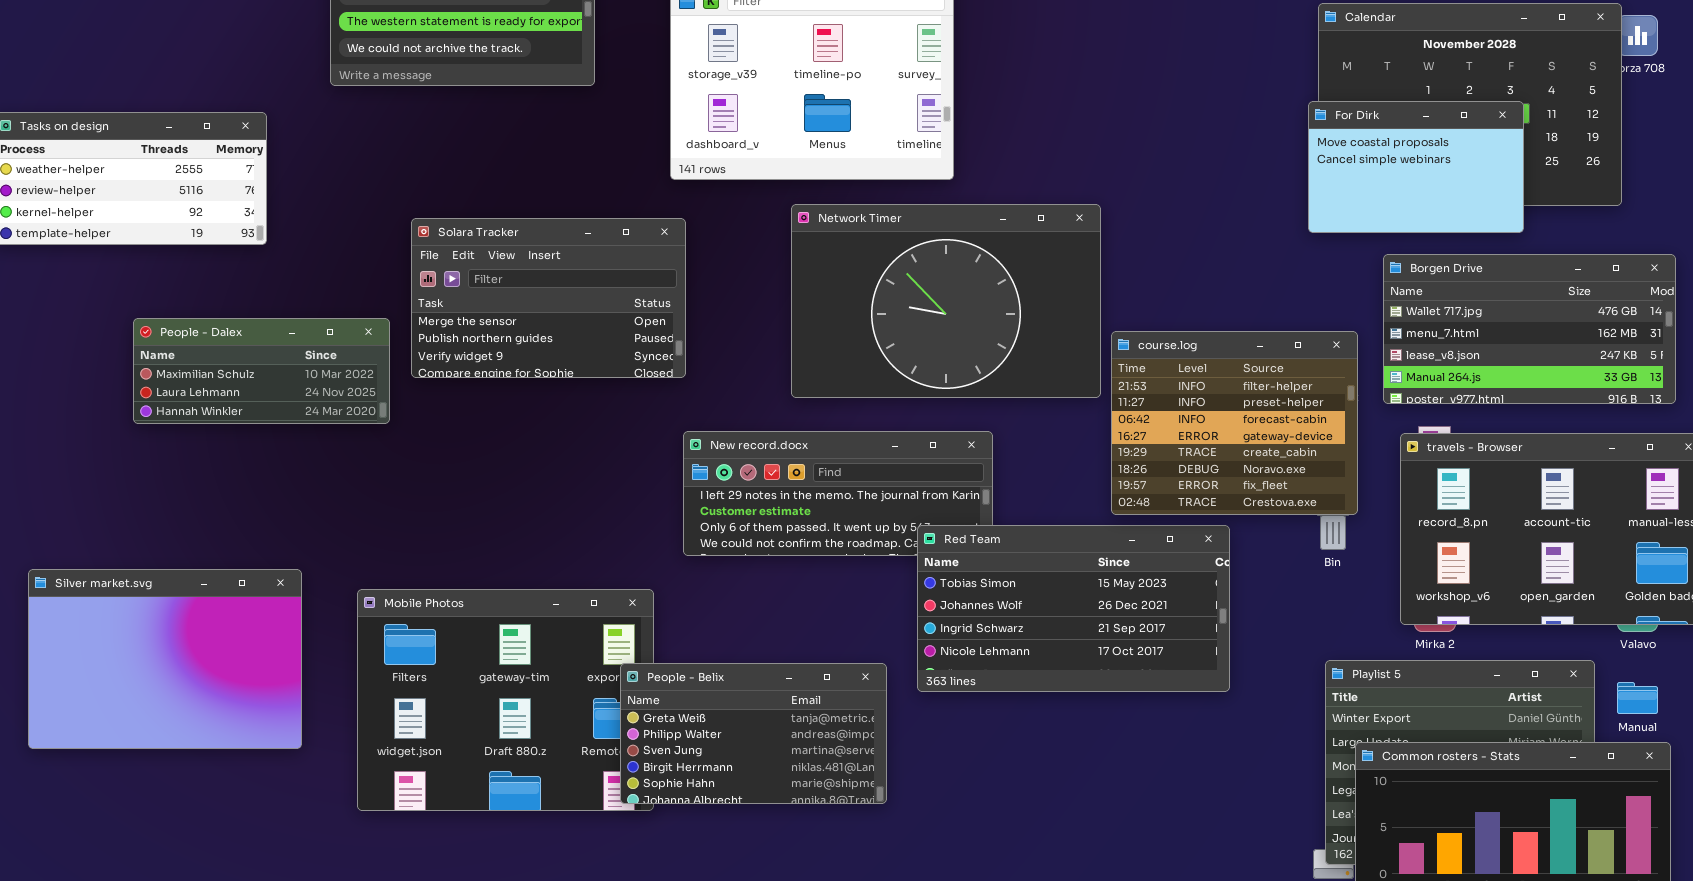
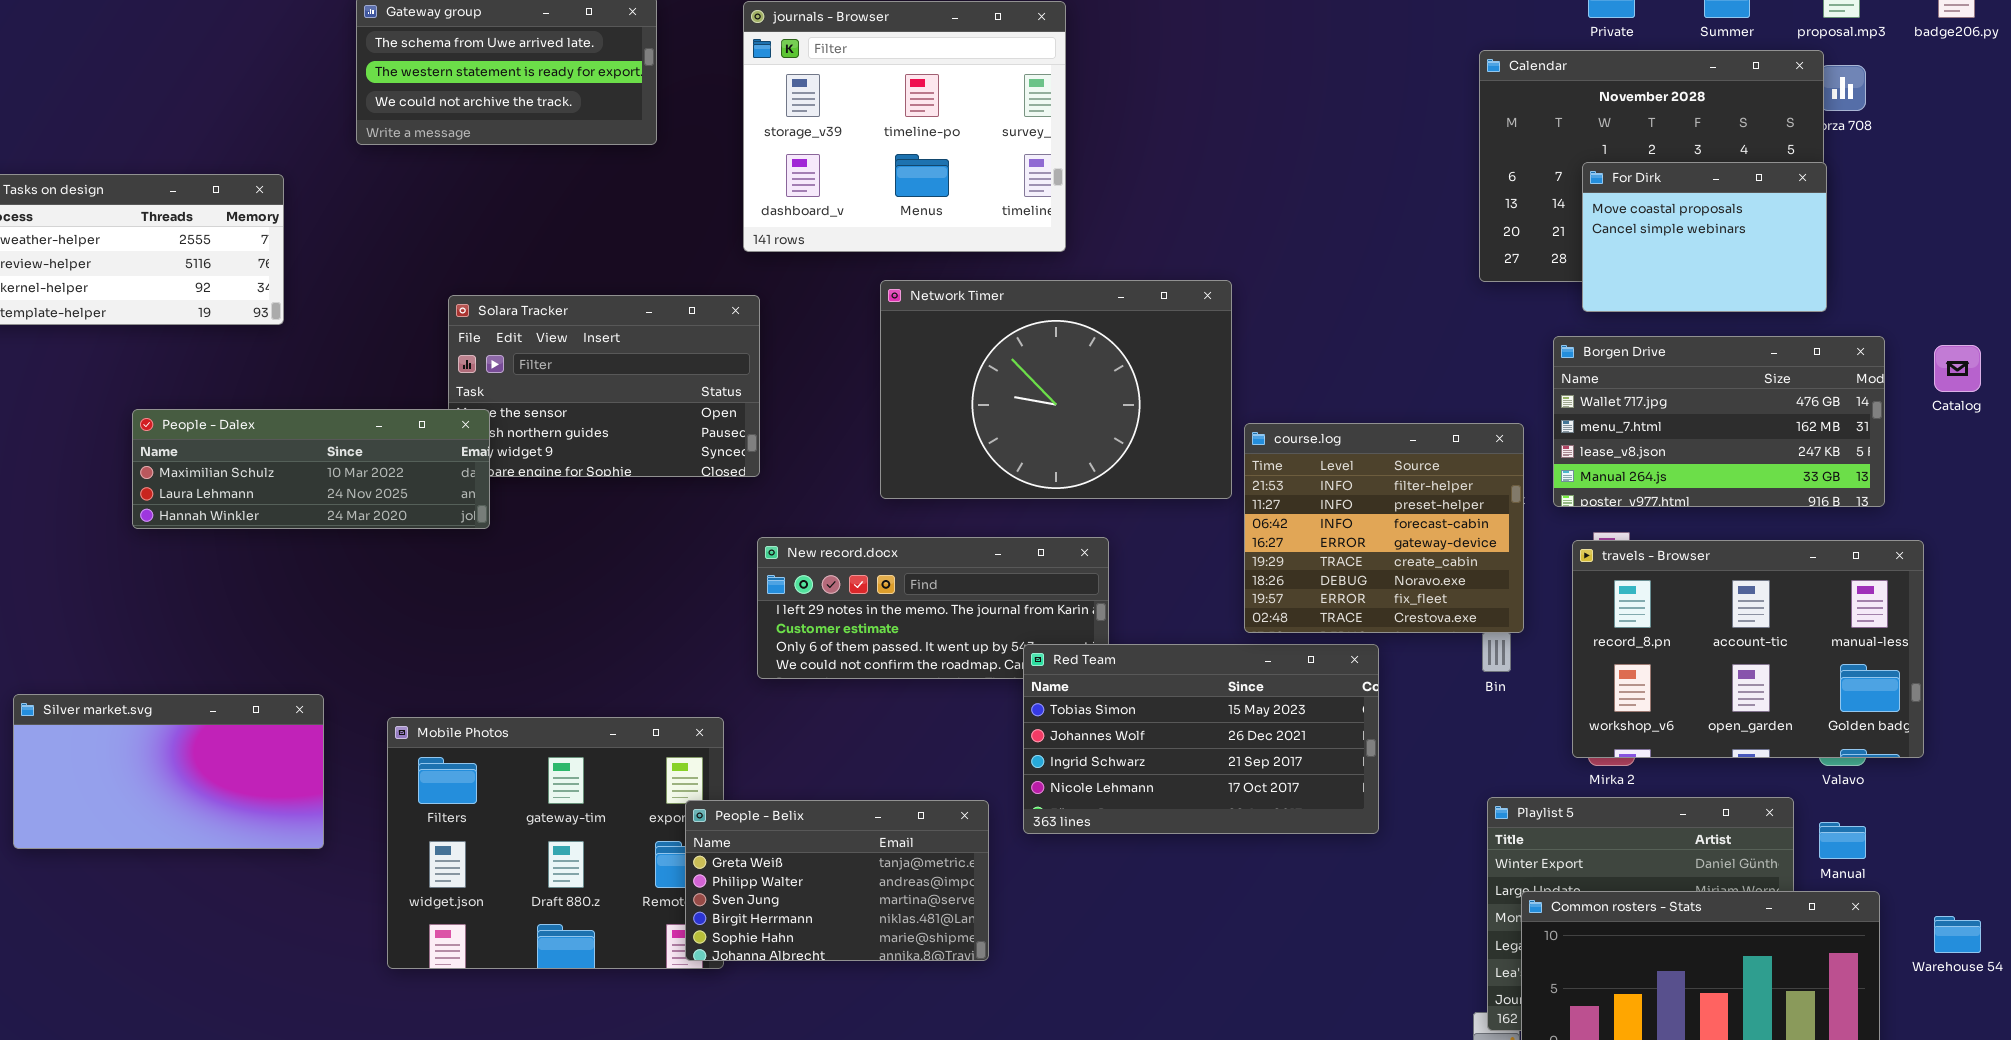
For Dirk: [1308,101,1524,233] -> [1582,162,1827,312], moved
People - Dalex: [133,318,390,424] -> [132,409,490,529], resized
Silver market.svg: [28,569,302,749] -> [13,694,324,849], resized

